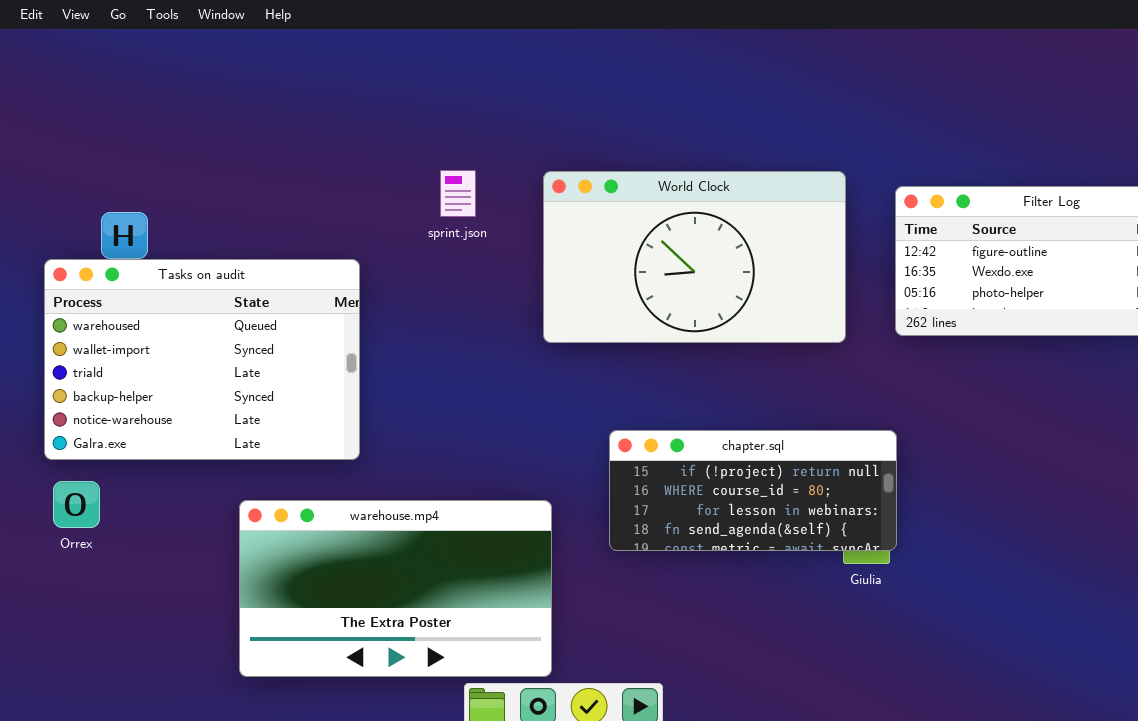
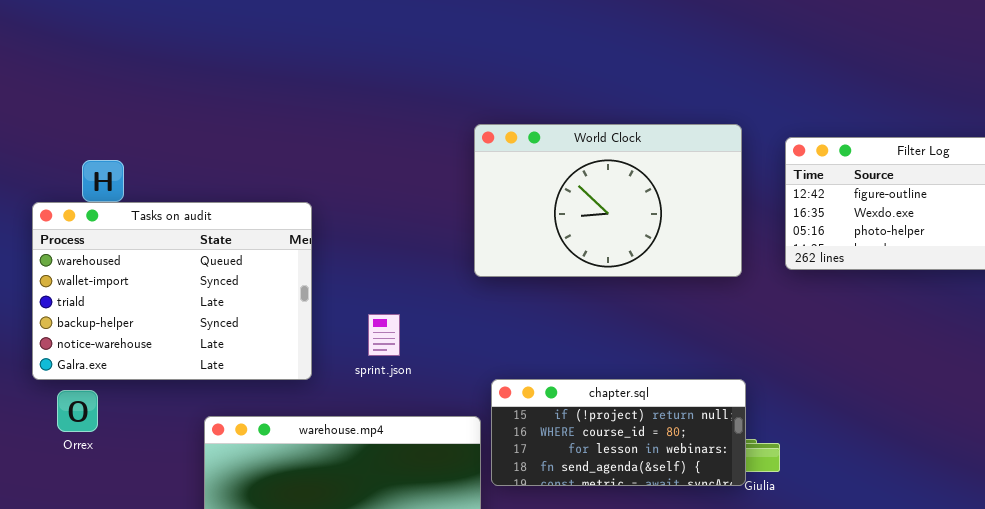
sprint.json: [440,170,476,217] -> [368,314,400,356], moved
chapter.sql: [609,430,897,551] -> [491,379,746,486], moved
Orrex: [53,481,100,528] -> [57,390,98,432], moved

